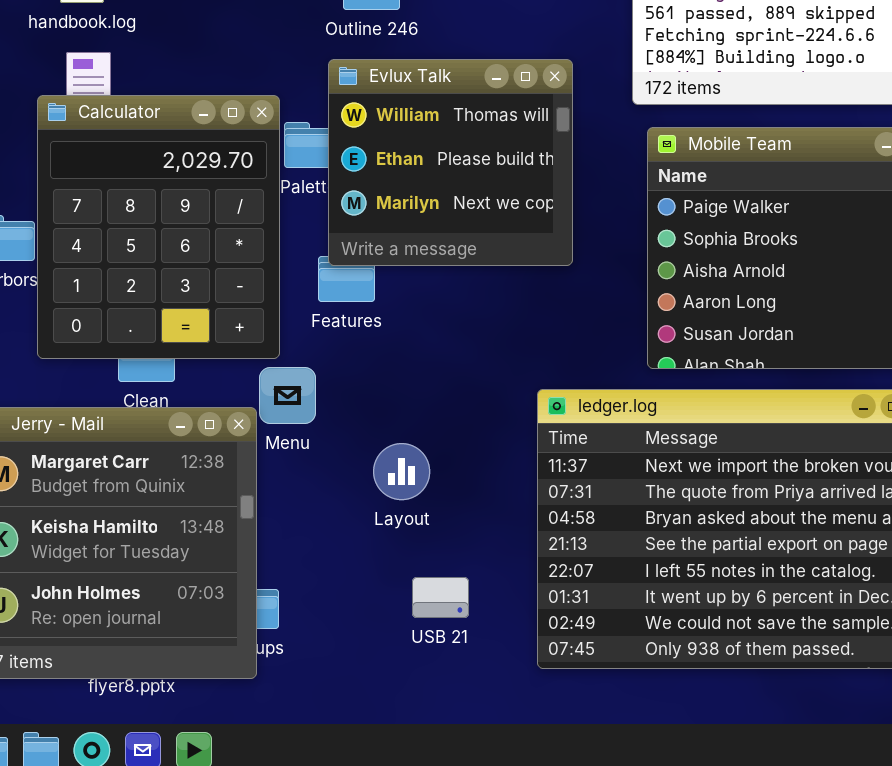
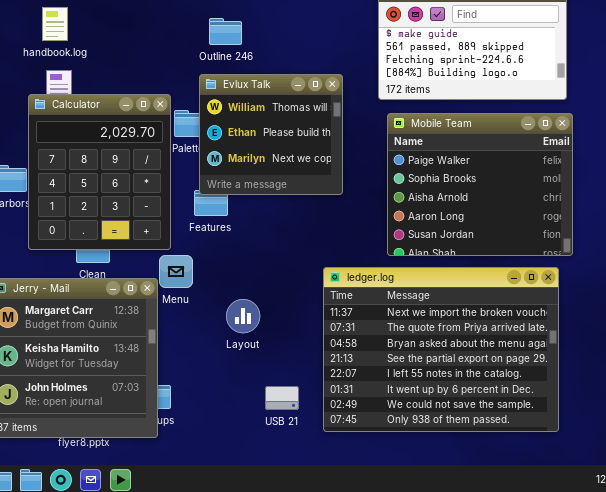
USB 21: [412,577,469,618] -> [265,386,299,410], moved

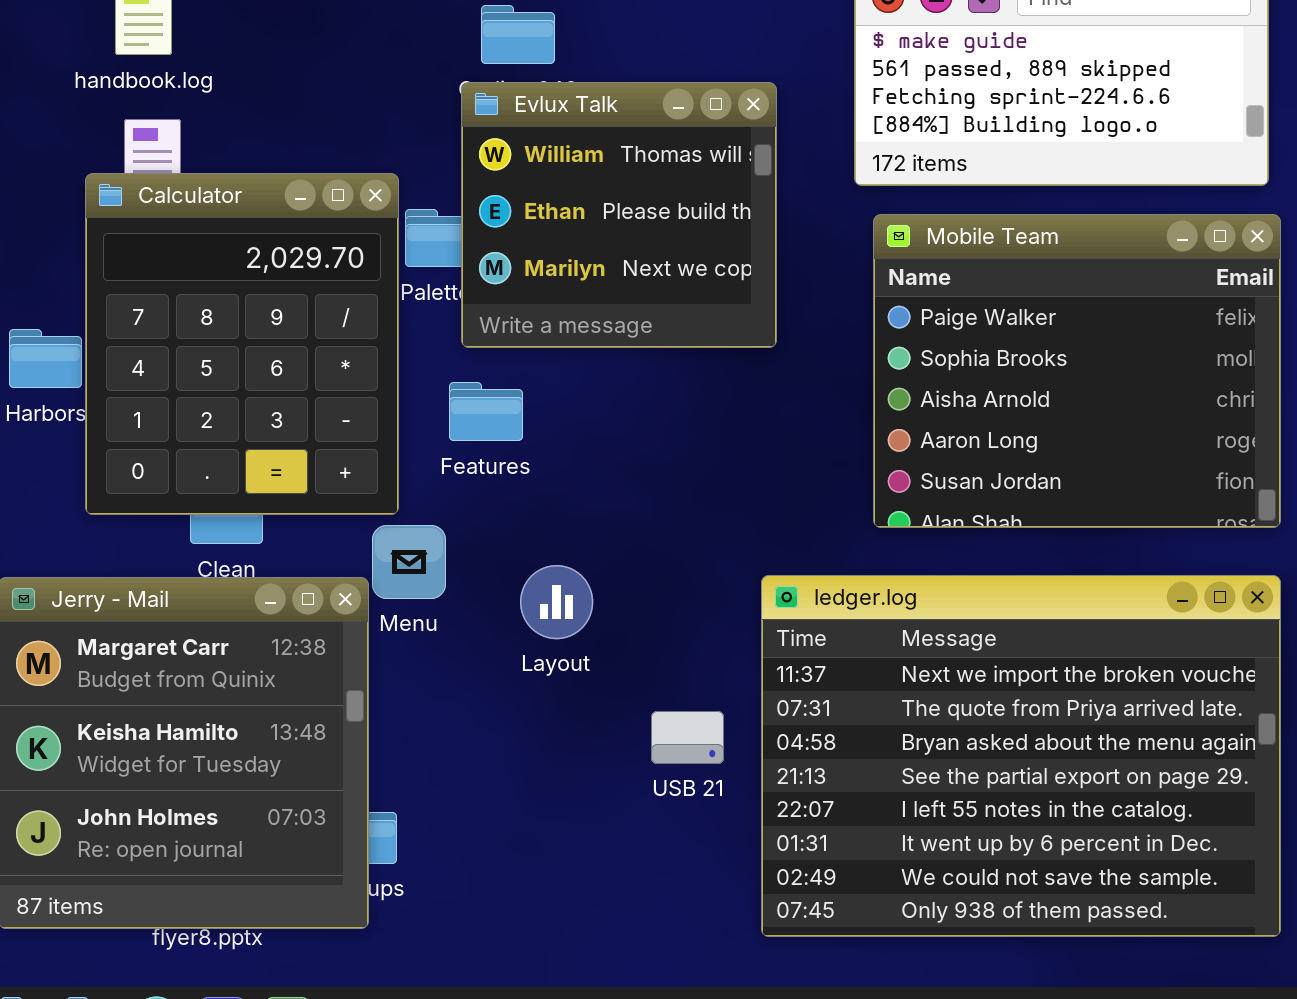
Evlux Talk: [199,74,343,195] -> [461,82,777,348], moved
ledger.log: [323,267,559,432] -> [761,575,1281,937], moved
Layout: [226,299,260,333] -> [520,565,593,639], moved
USB 21: [265,386,299,410] -> [651,711,724,764], moved

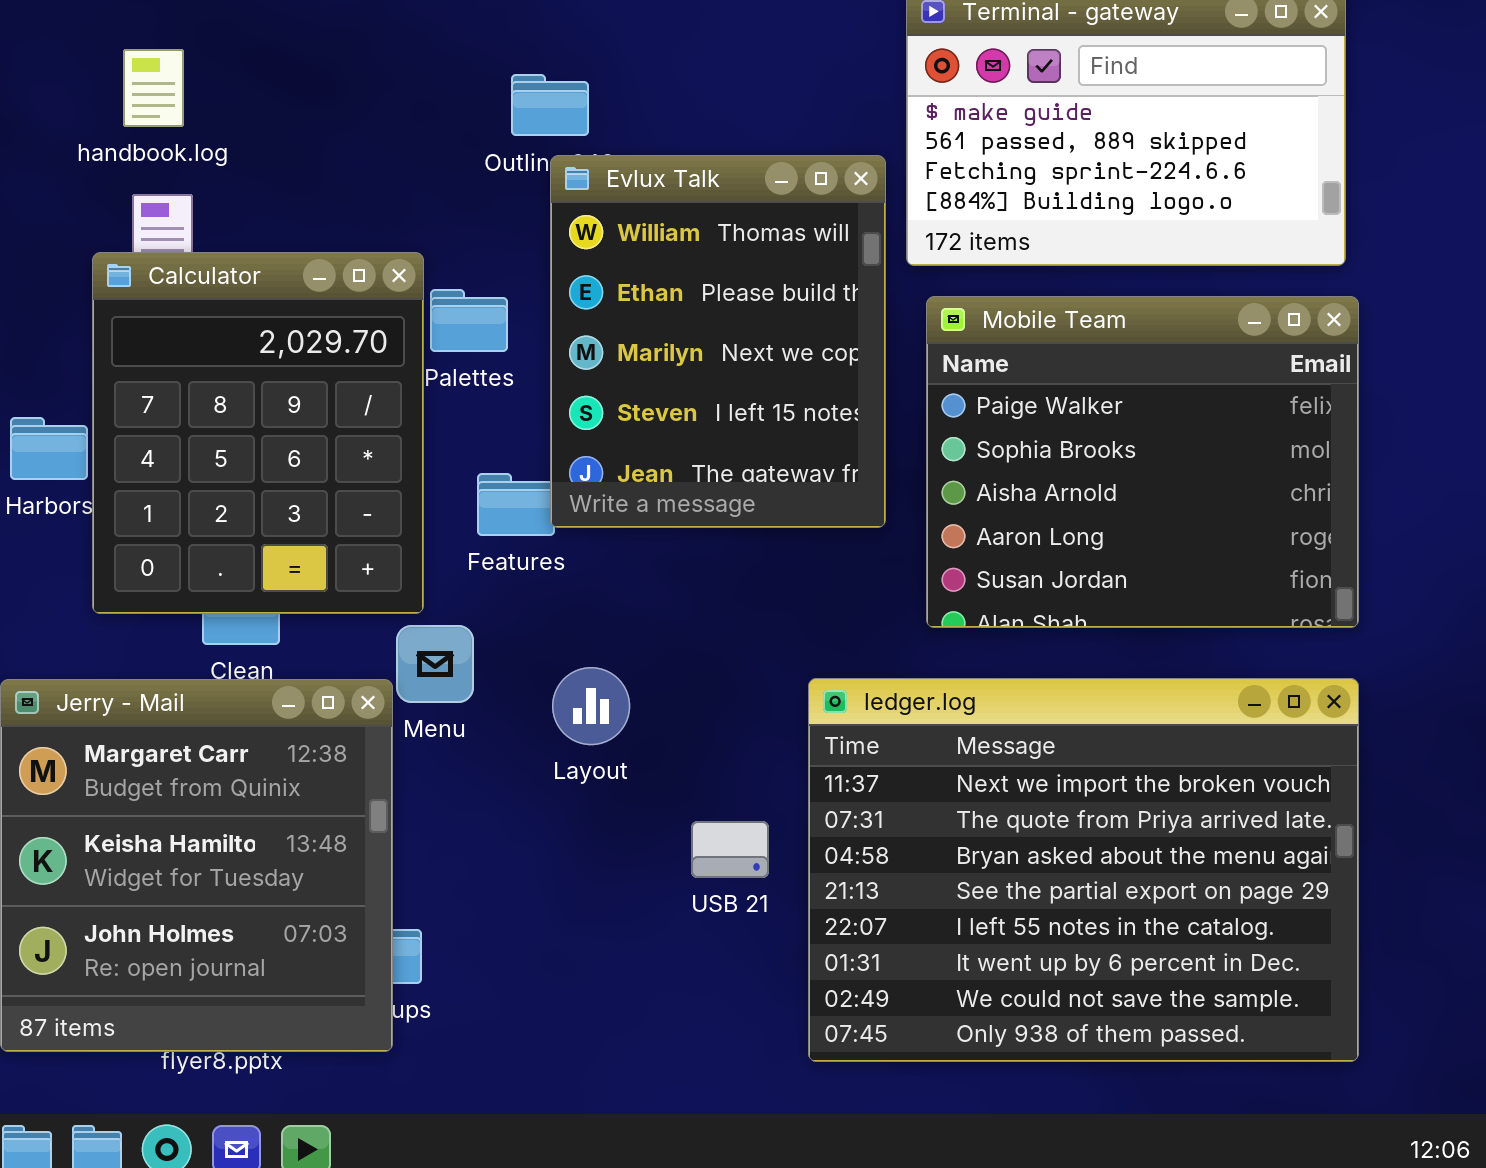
Evlux Talk: [461,82,777,348] -> [550,155,886,528], moved, resized

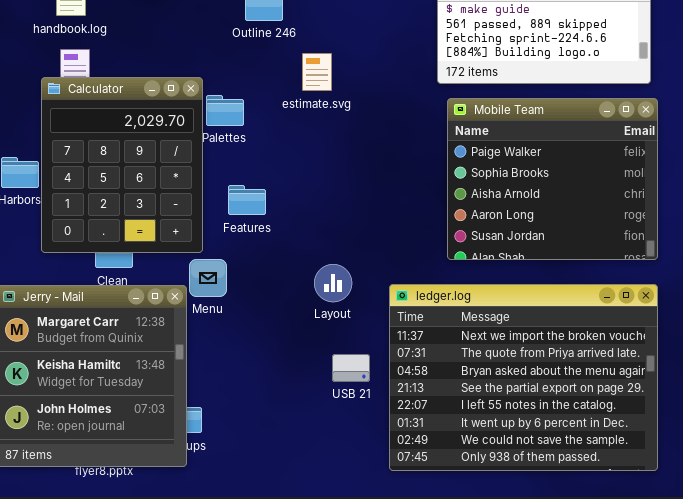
Evlux Talk: [550,155,886,528] -> none, closed
Layout: [552,667,630,745] -> [314,264,352,302], moved

